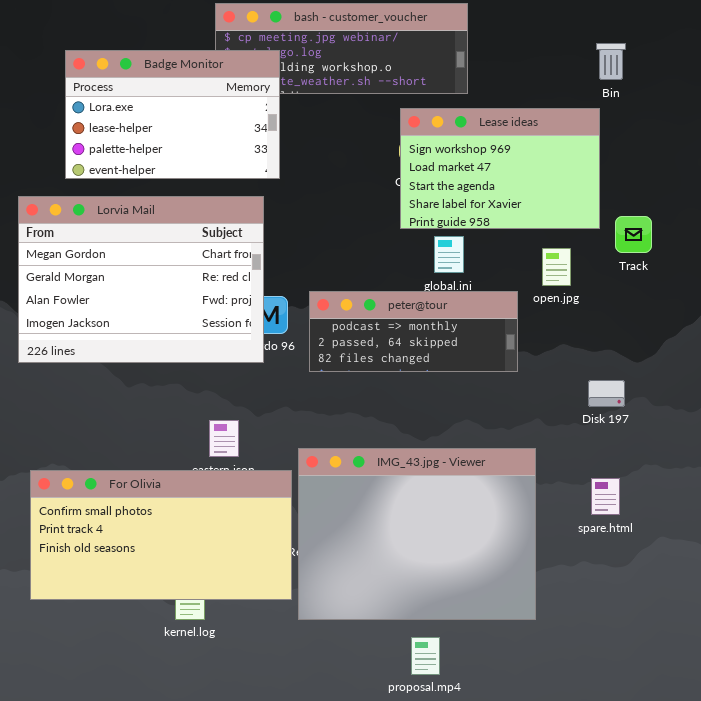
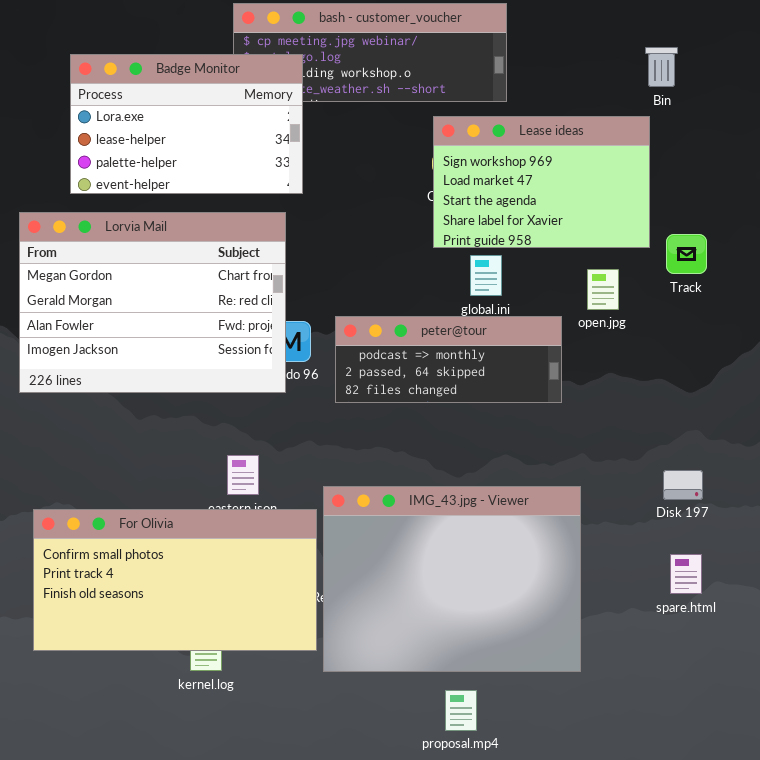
Disk 197: [588,380,625,407] -> [663,470,703,500], moved
spare.html: [591,478,620,515] -> [670,554,702,594], moved

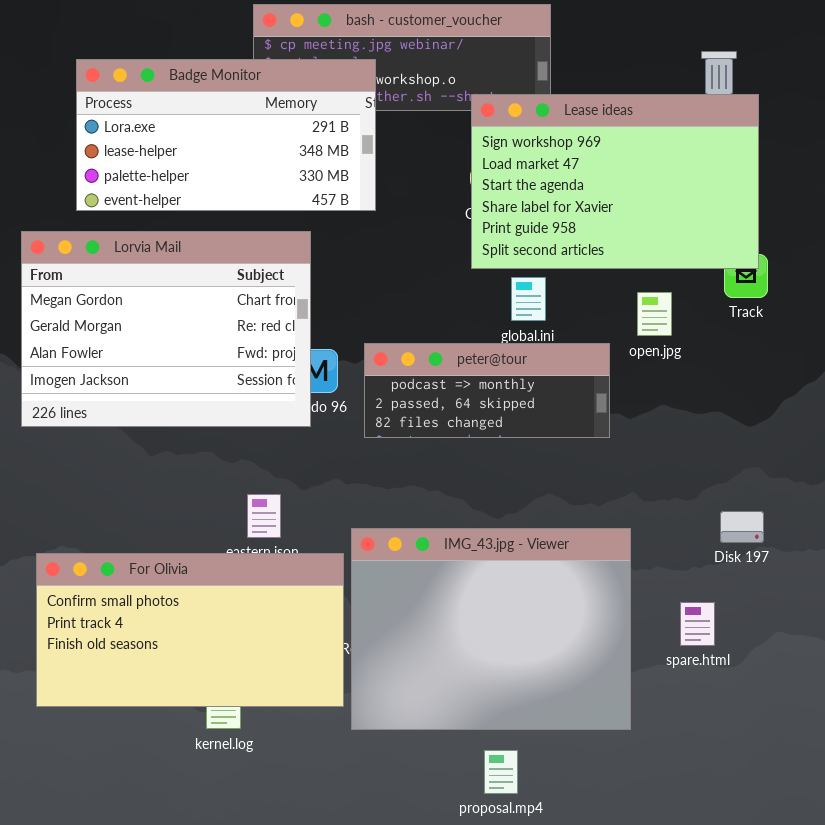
Badge Monitor: [70,54,303,194] -> [76,59,376,211], resized
Lease ideas: [433,116,650,248] -> [471,94,759,269], resized
spare.html: [670,554,702,594] -> [680,602,715,646], moved

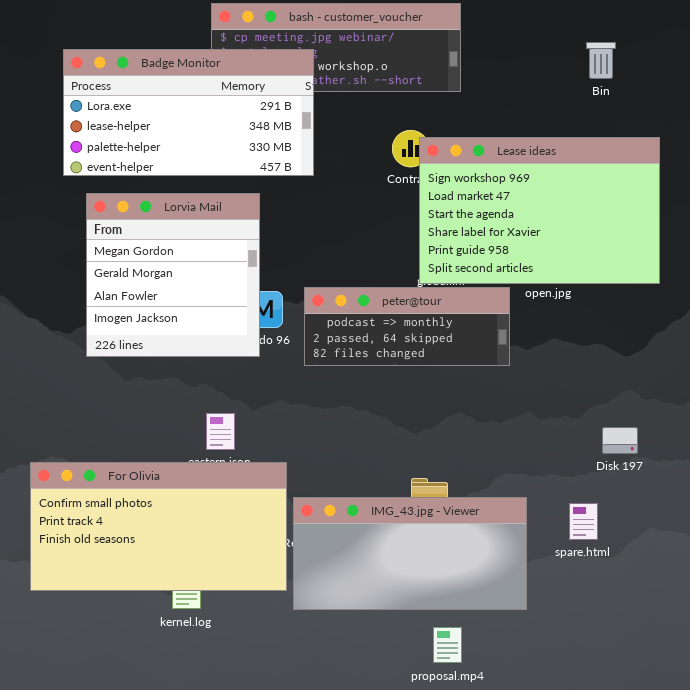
Lease ideas: [471,94,759,269] -> [419,137,660,284], moved
Lorvia Mail: [21,231,311,427] -> [86,193,260,357], resized
IMG_43.jpg - Viewer: [351,528,631,730] -> [293,497,527,610], resized
proposal.mp4: [484,750,518,794] -> [433,627,462,663], moved

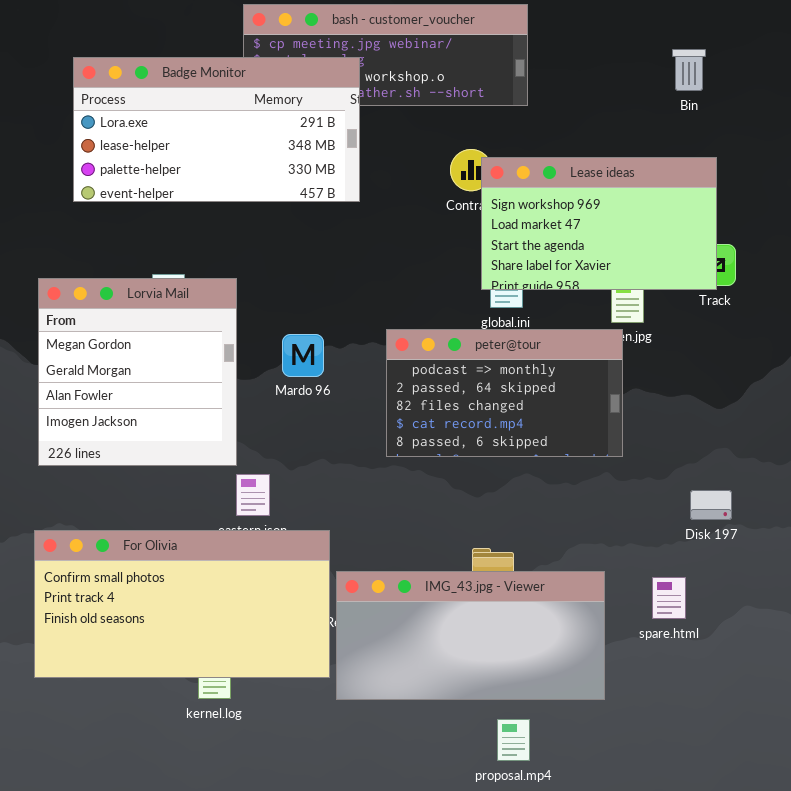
Lease ideas: [419,137,660,284] -> [481,157,717,290], resized
Lorvia Mail: [86,193,260,357] -> [38,278,237,466], moved
peter@tour: [304,287,510,366] -> [386,329,623,457], moved, resized

